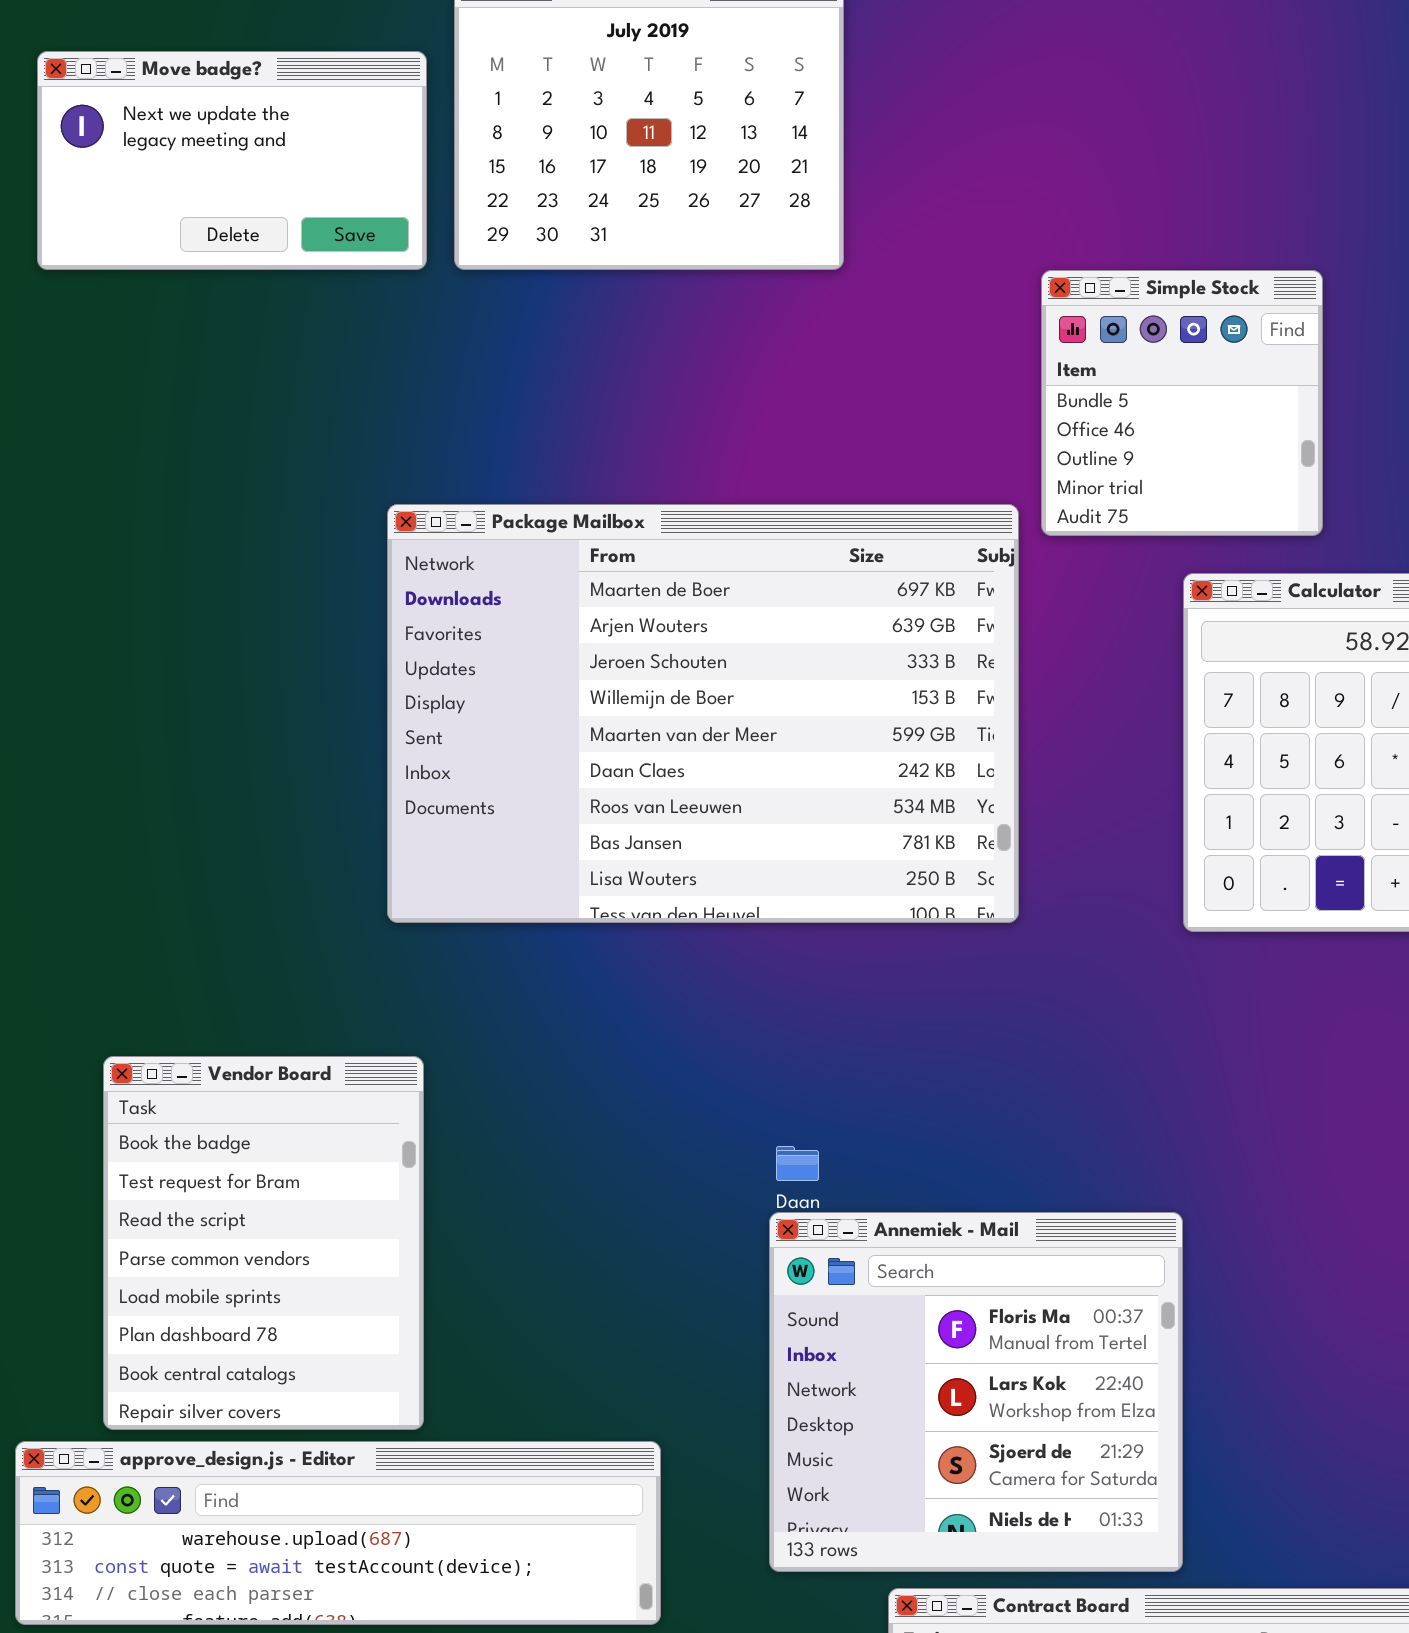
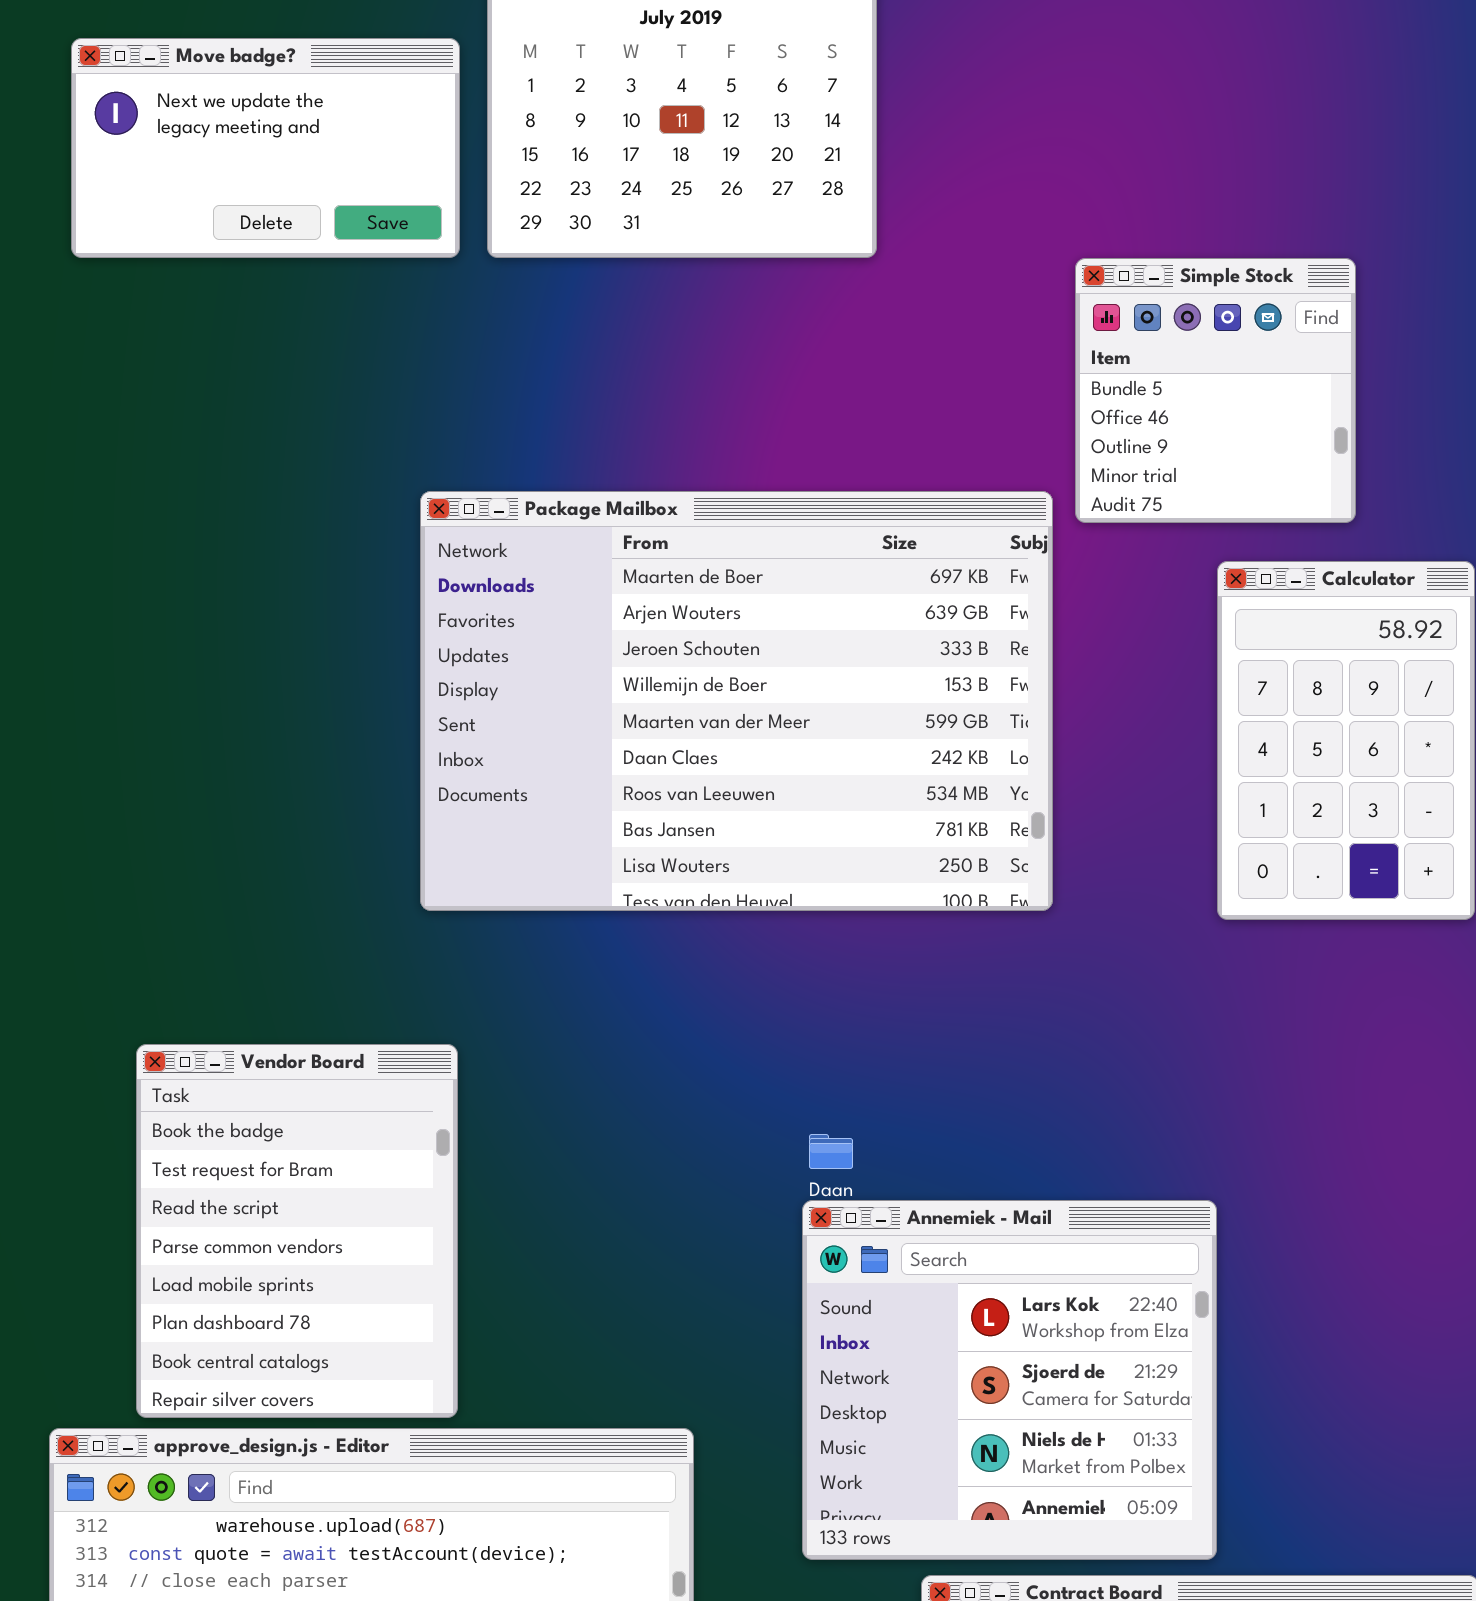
Annemiek - Mail: [769,1212,1183,1572] -> [802,1200,1217,1560], scrolled down 1 row

